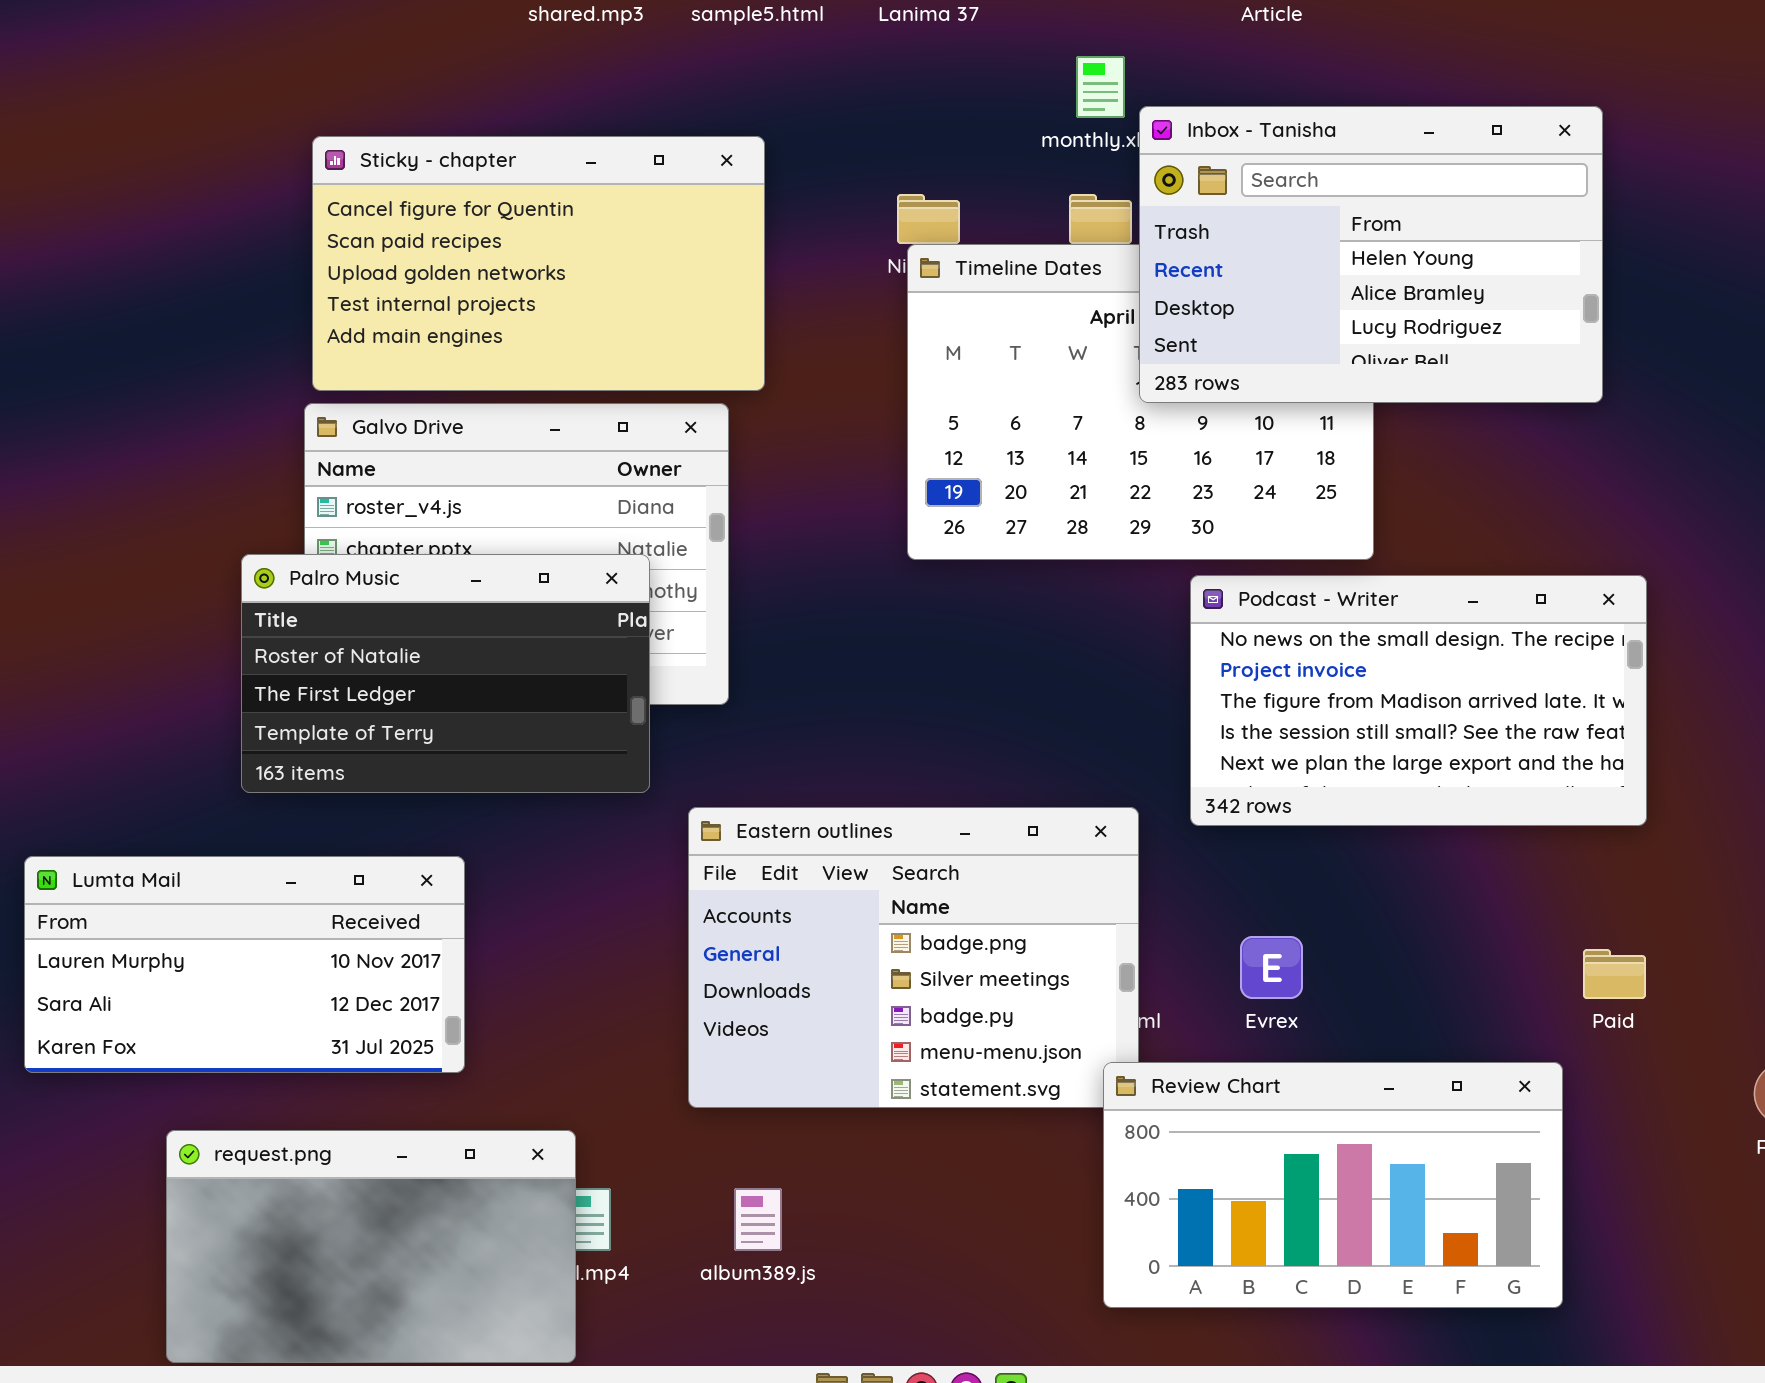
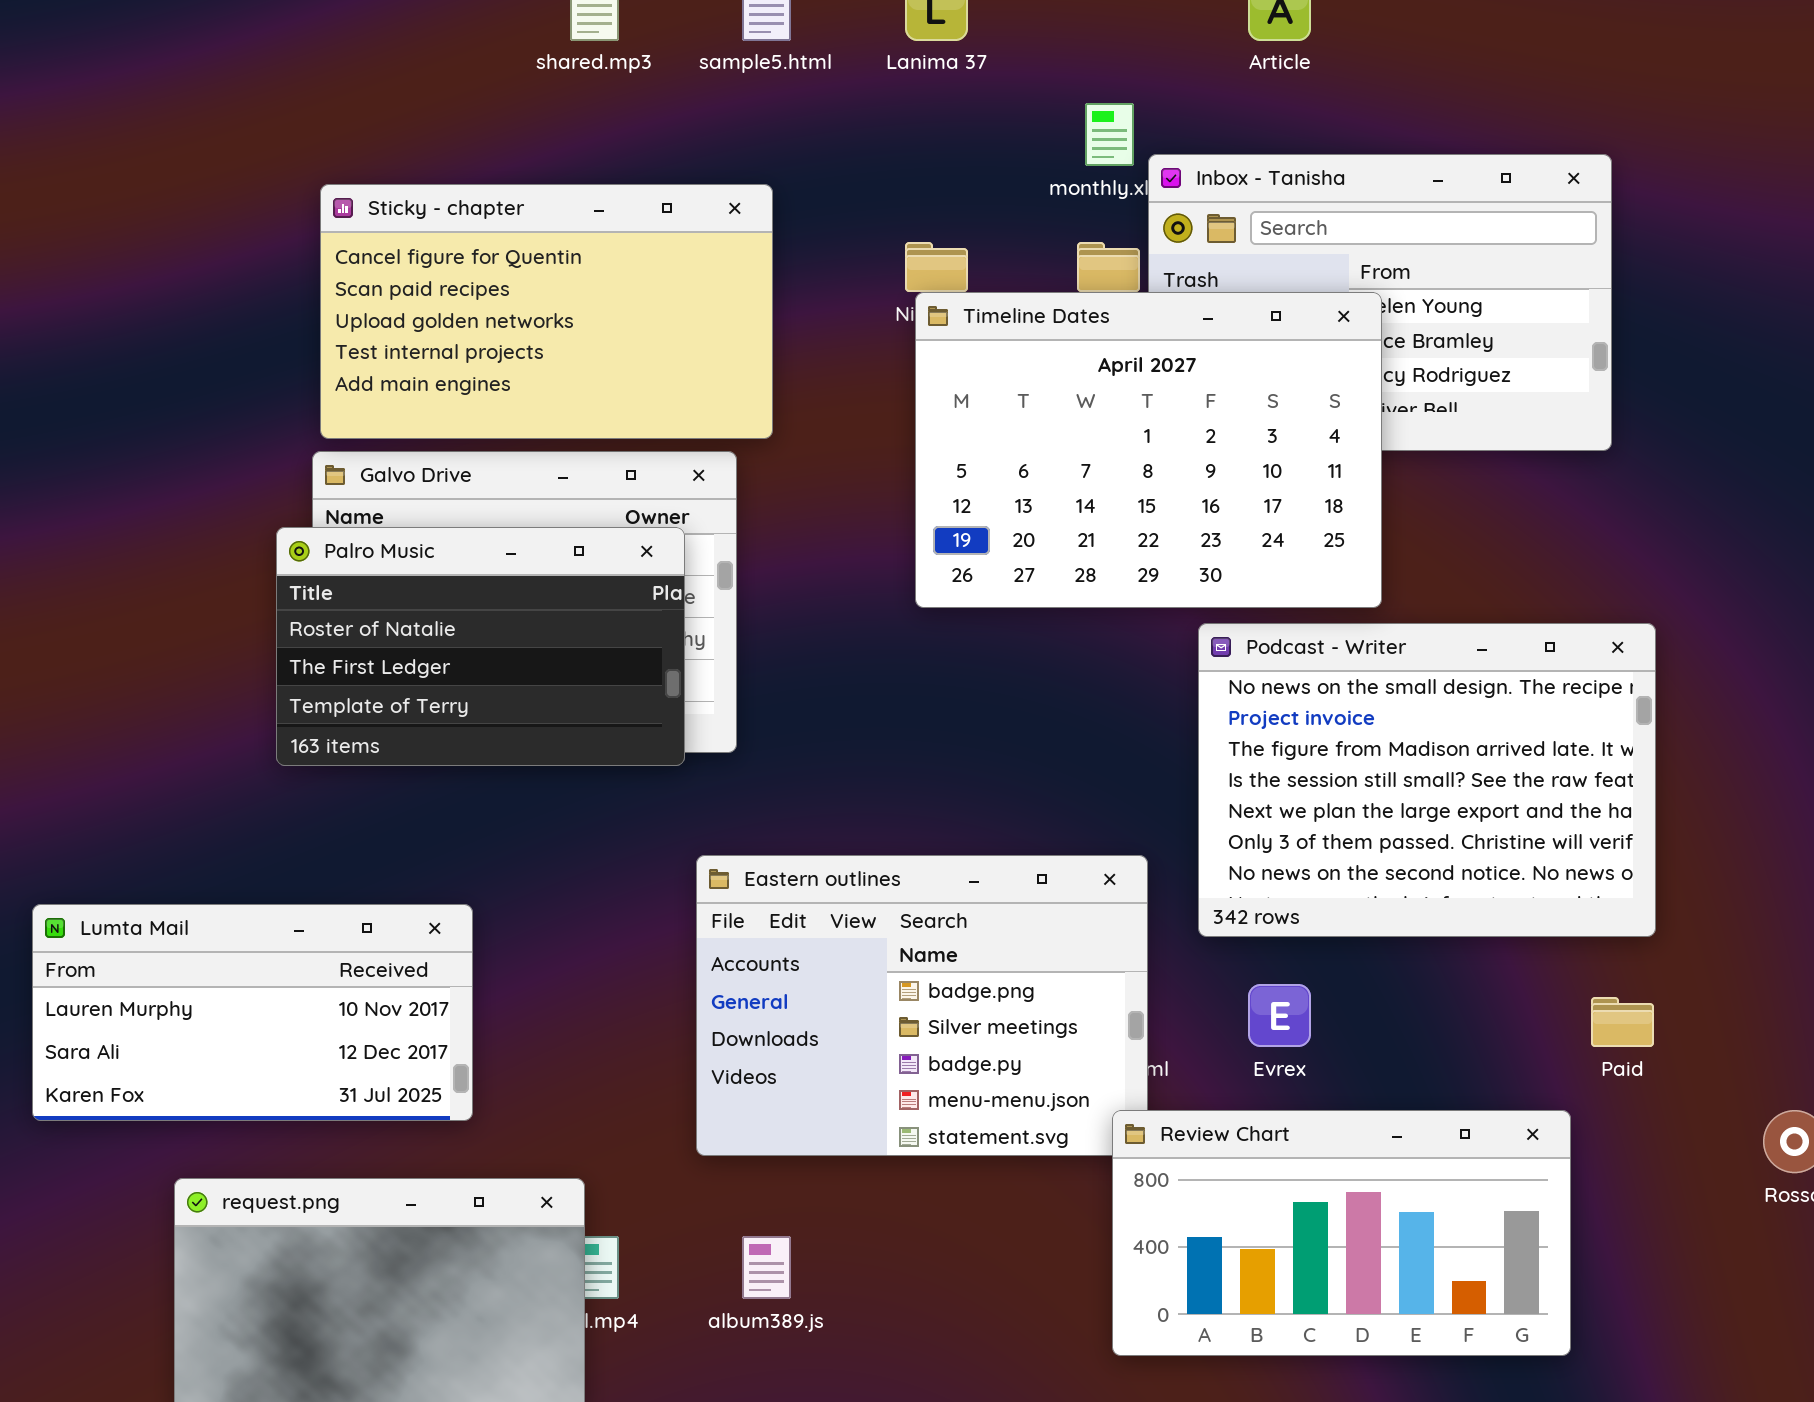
Timeline Dates: [907,244,1374,560] -> [915,292,1382,608], raised
Palro Music: [241,554,650,793] -> [276,527,685,766], moved
Podcast - Writer: [1190,575,1647,826] -> [1198,623,1656,937], resized

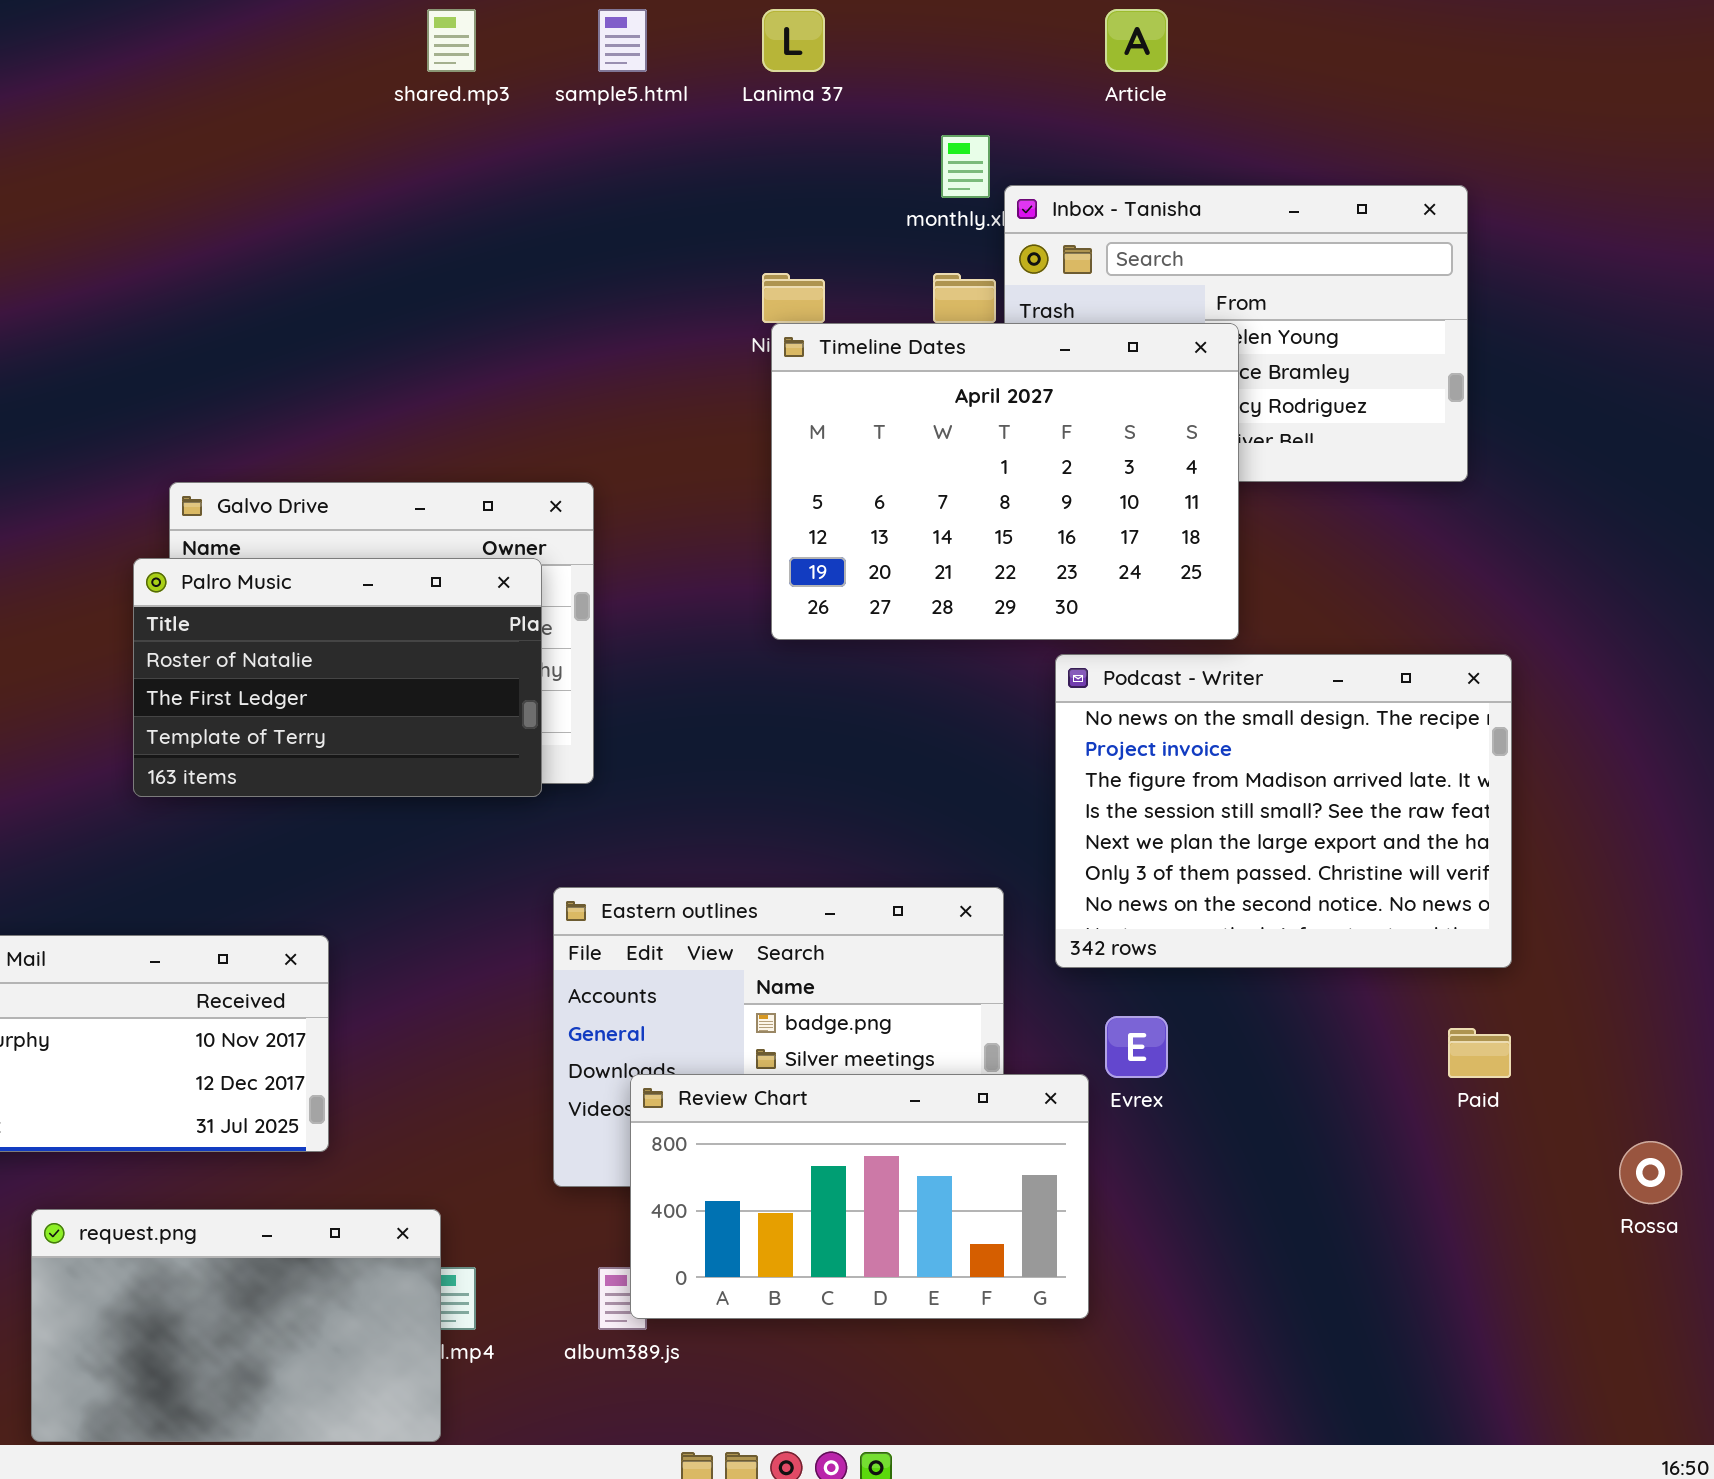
Sticky - chapter: [320,184,773,439] -> none, closed
Review Chart: [1112,1110,1571,1356] -> [630,1074,1089,1319], moved

